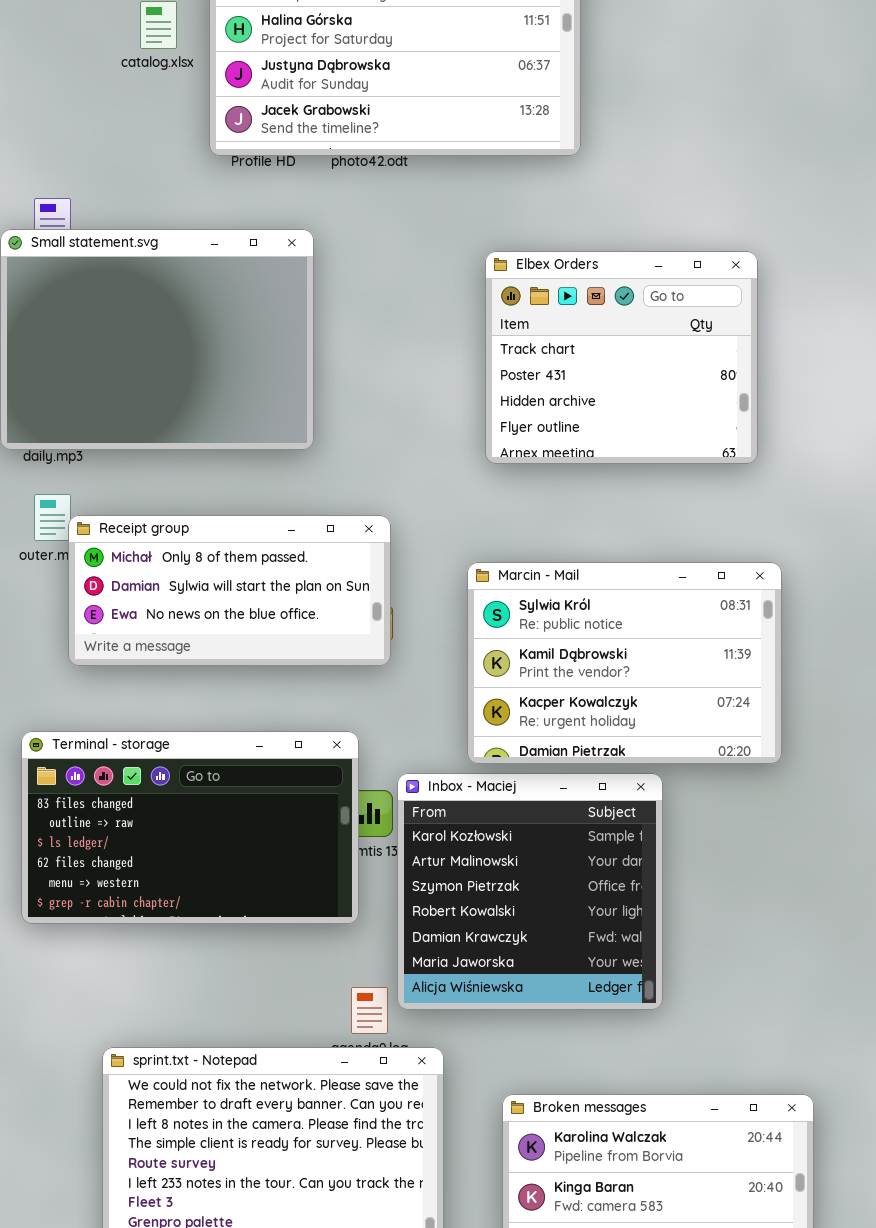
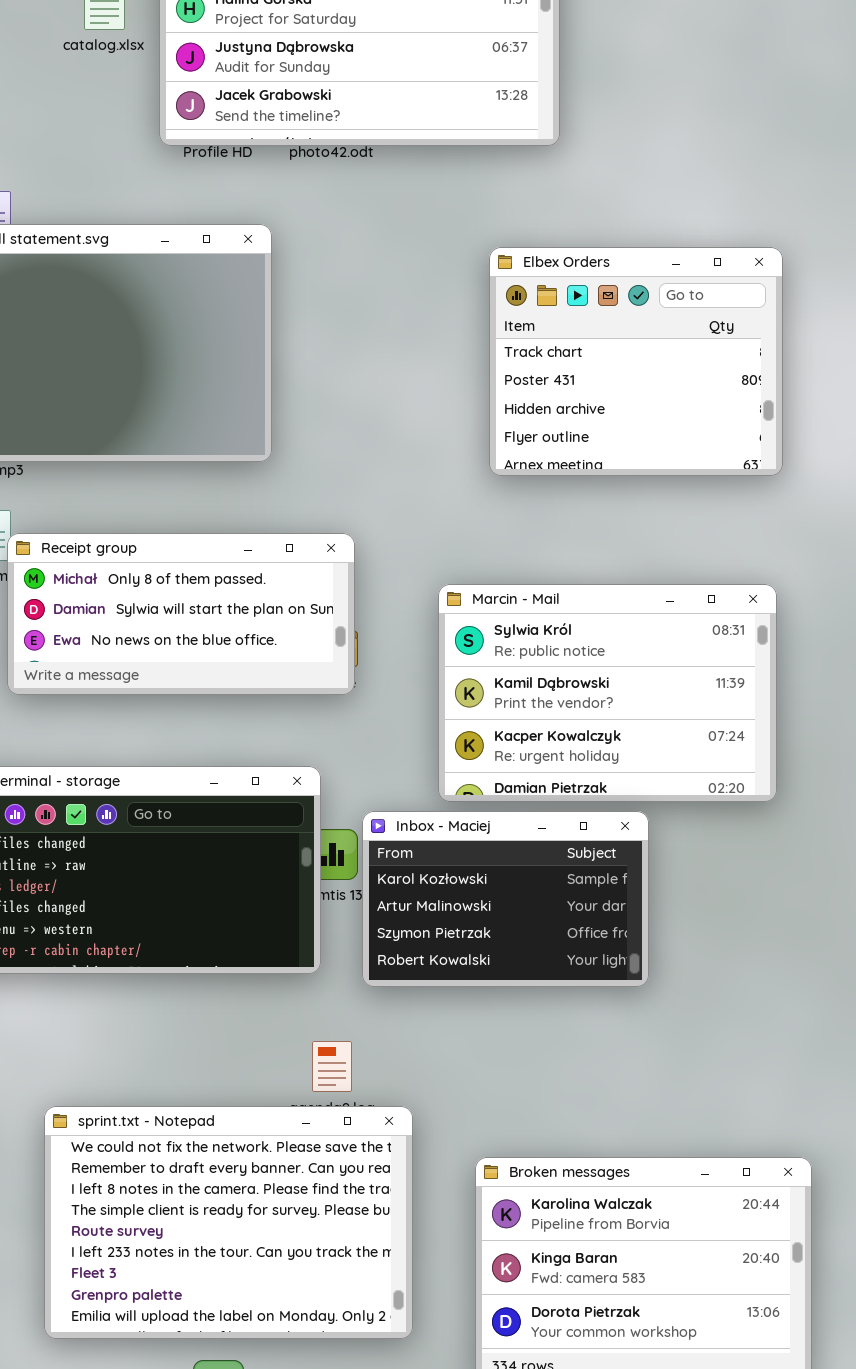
Elbex Orders: [485,251,758,464] -> [489,247,783,476], moved
Inbox - Maciej: [397,773,663,1010] -> [362,811,649,987], resized

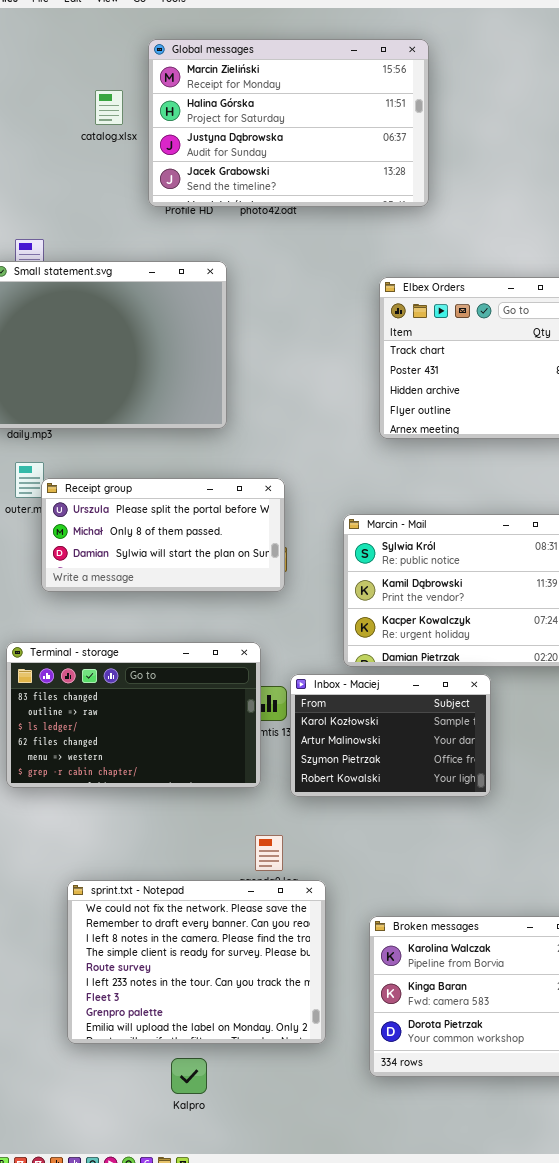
Receipt group: [7,533,355,695] -> [41,478,285,592], scrolled up 1 row

